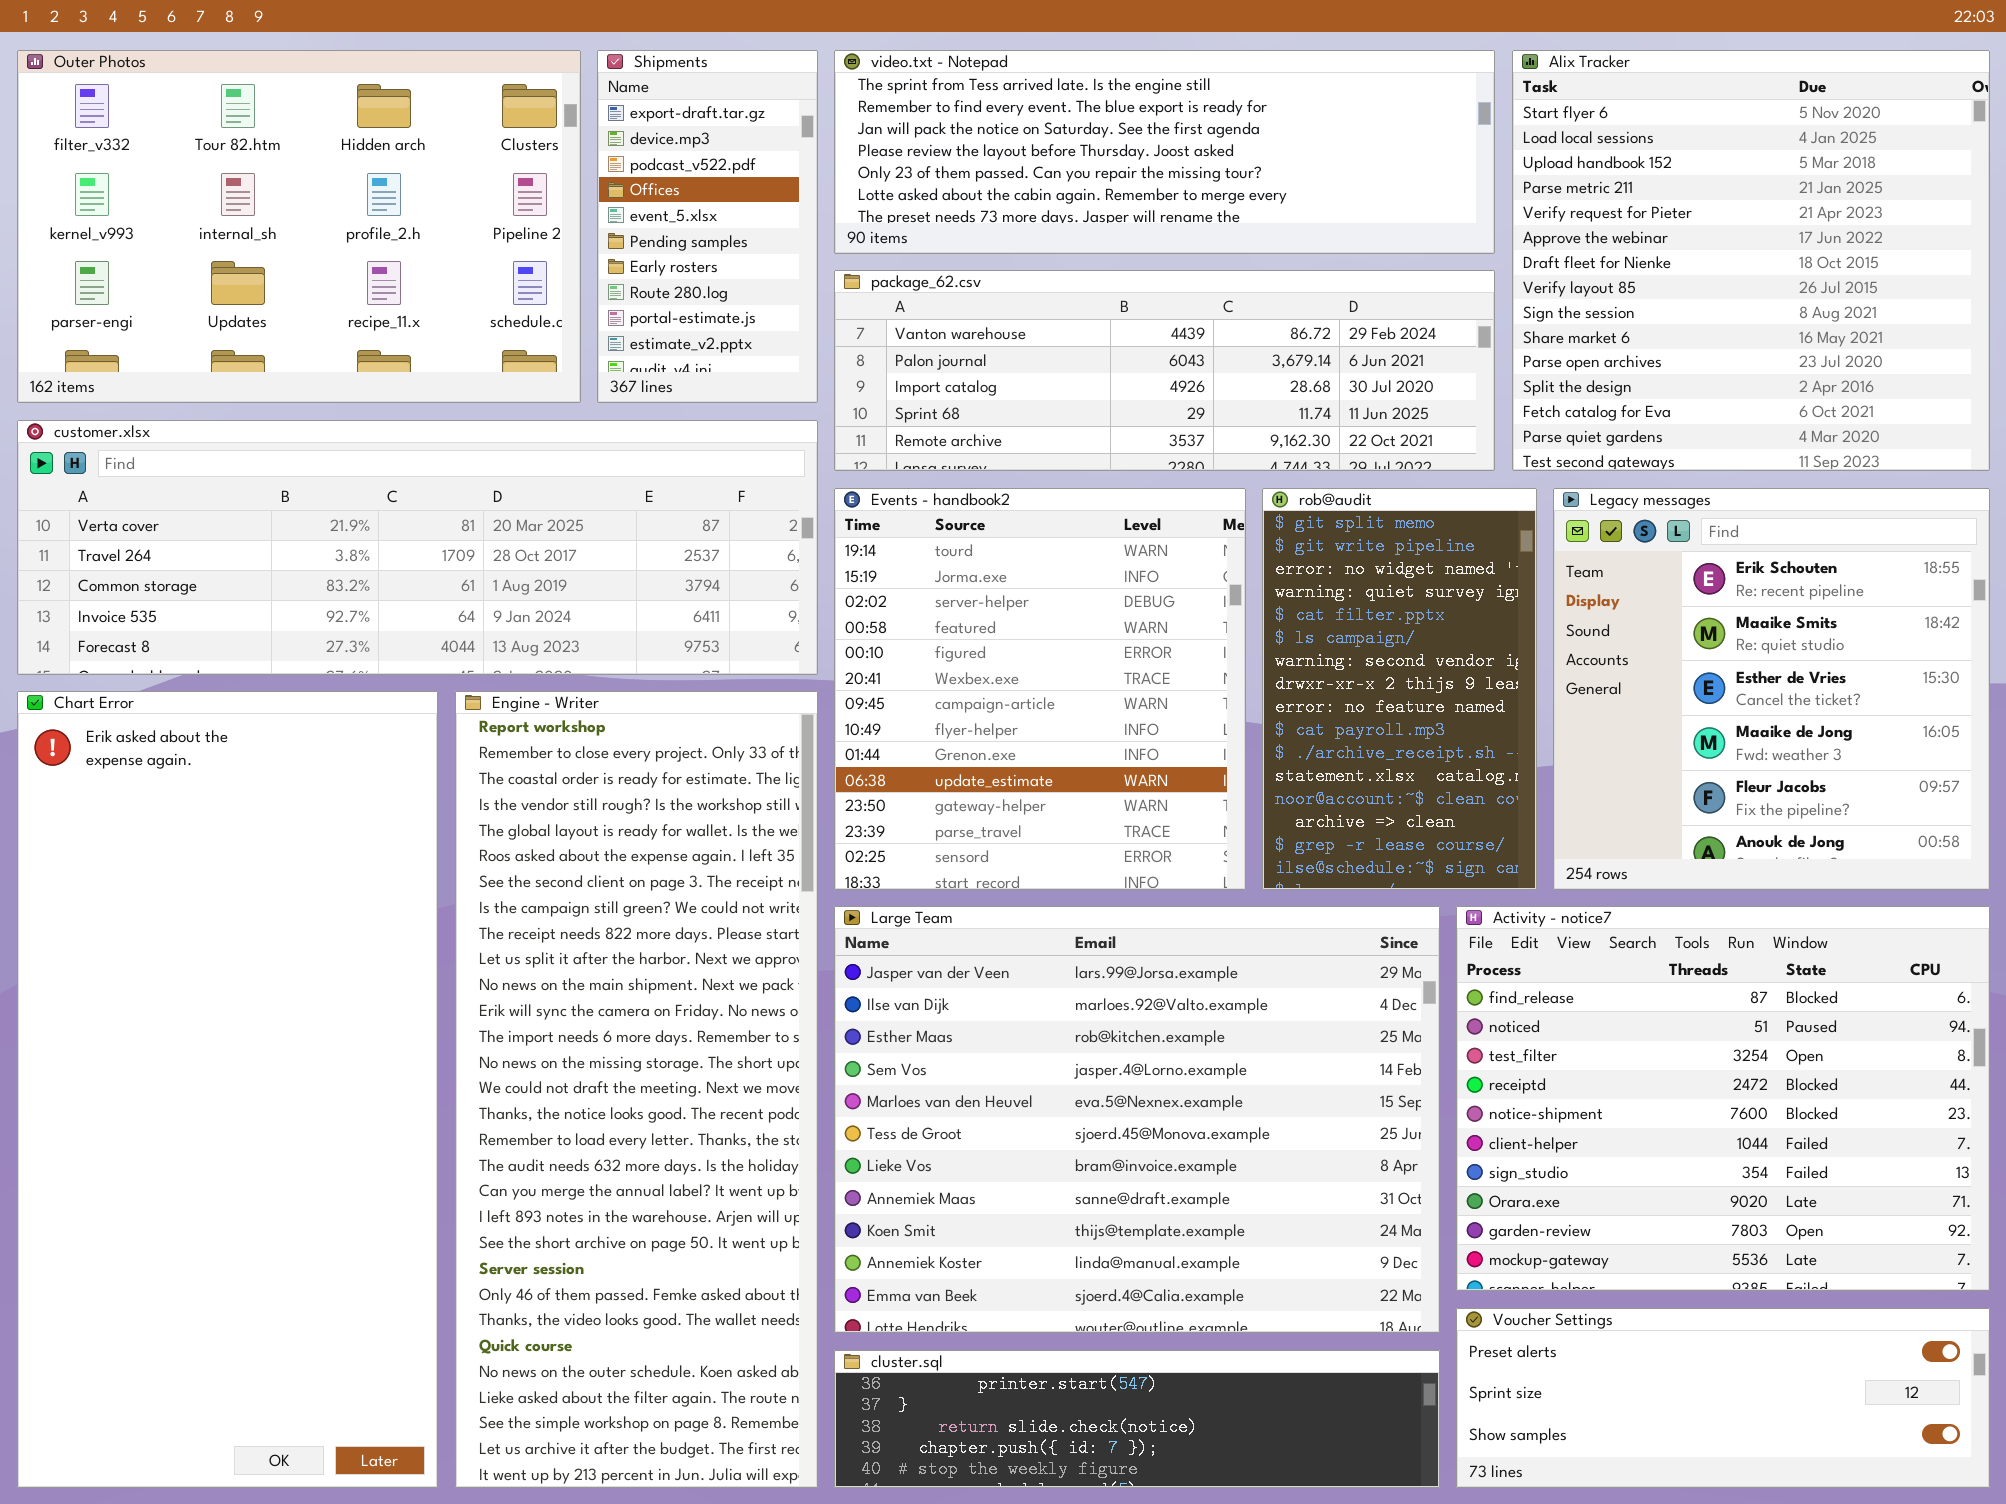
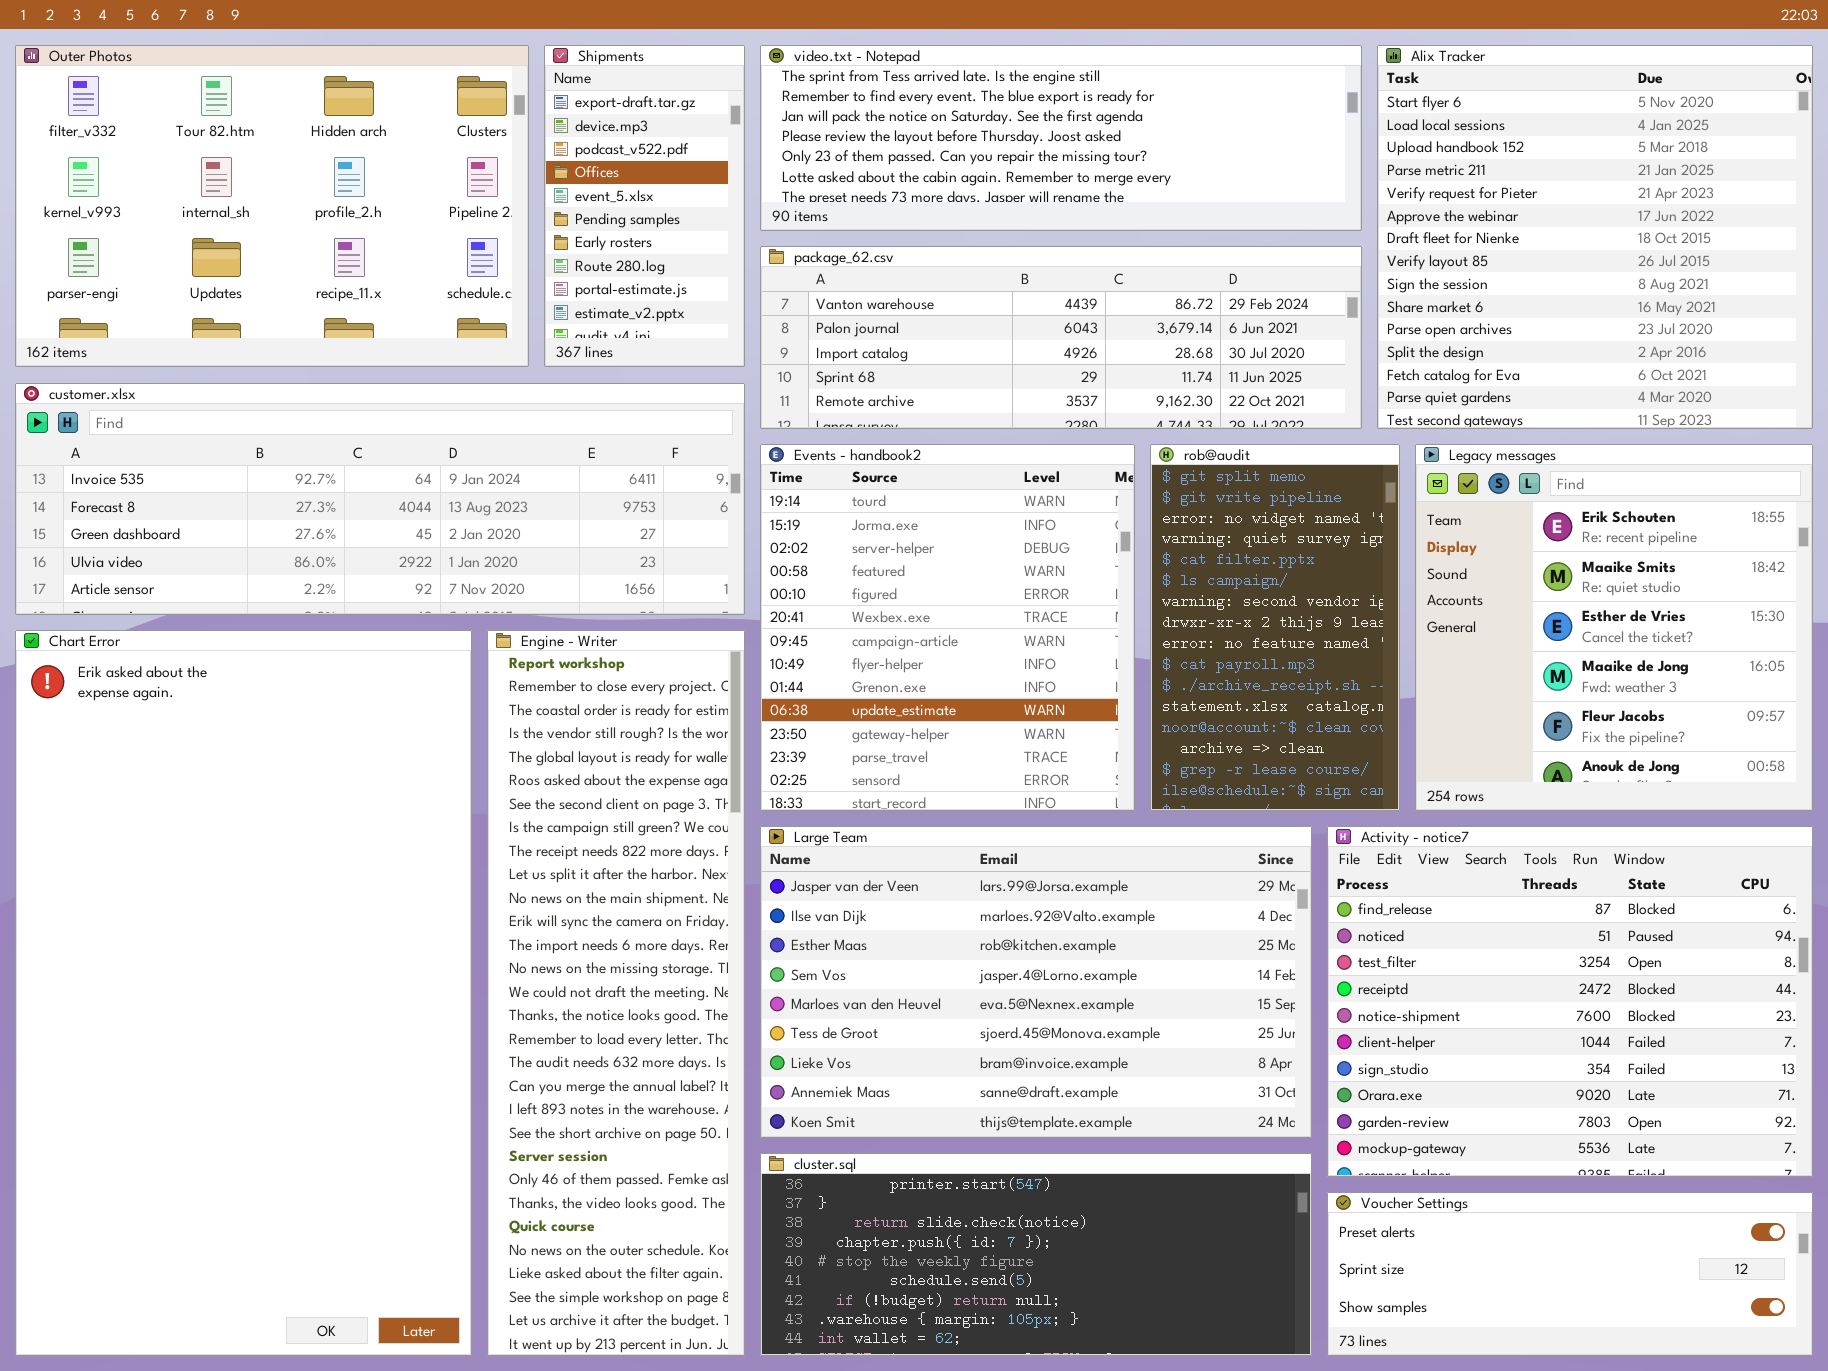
customer.xlsx: [17,420,818,675] -> [15,383,745,615], scrolled down 3 rows
Chart Error: [17,691,438,1488] -> [15,630,472,1356], resized
Engine - Writer: [455,691,818,1488] -> [487,630,745,1356], resized
Large Team: [834,906,1440,1333] -> [760,826,1312,1138], resized
cluster.sql: [834,1350,1440,1488] -> [760,1153,1312,1356], resized

